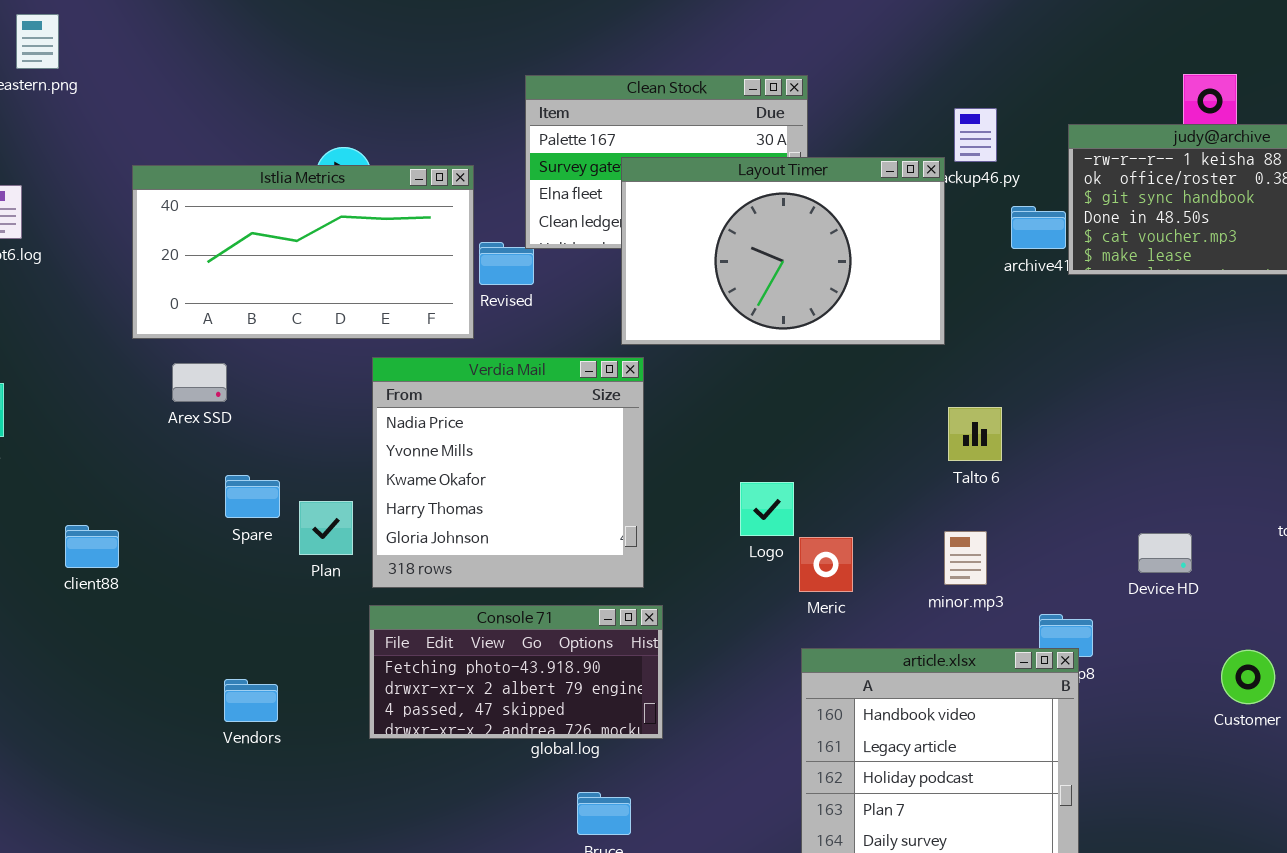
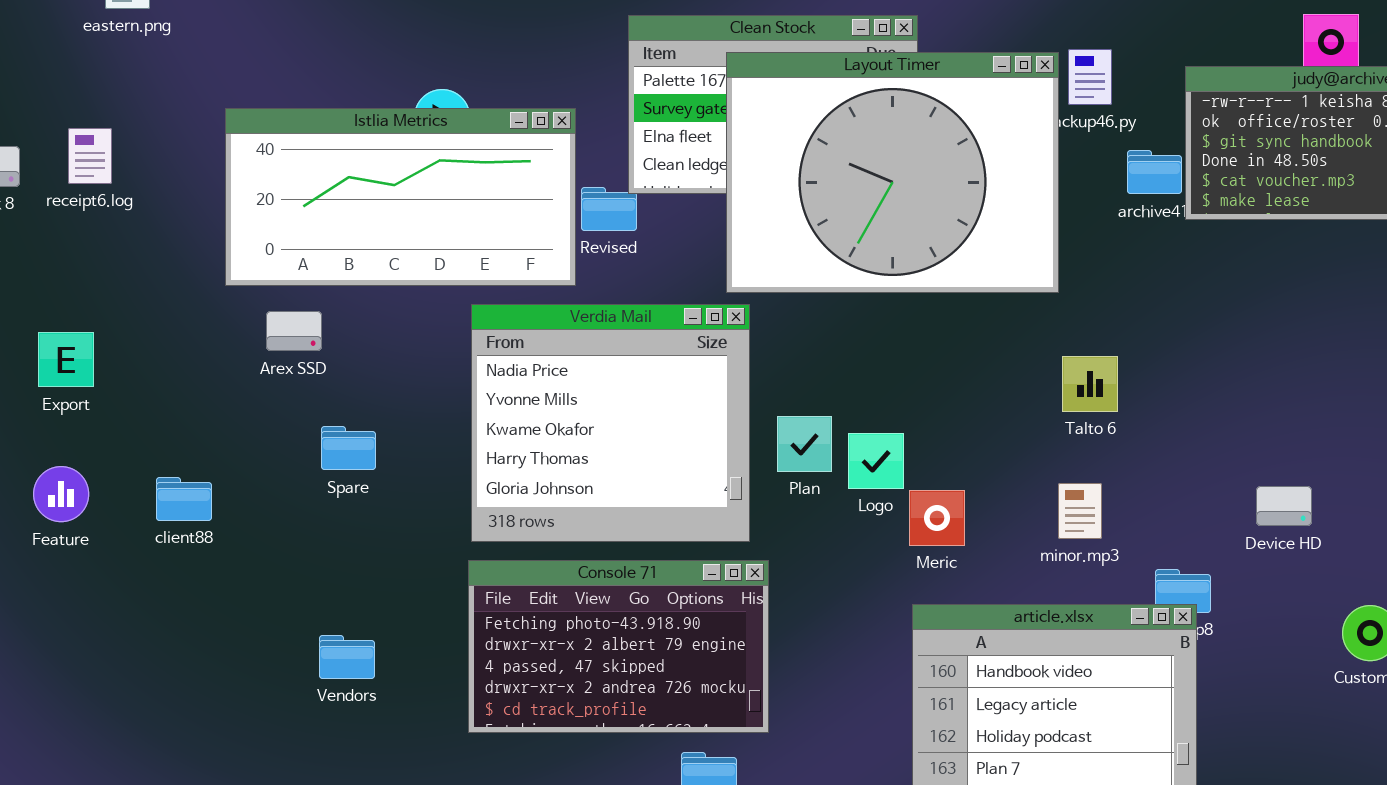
Layout Timer: [621,157,945,345] -> [726,52,1059,293], resized
Plan: [299,501,353,555] -> [777,416,832,472], moved
Console 71: [369,605,663,739] -> [468,560,769,733], resized

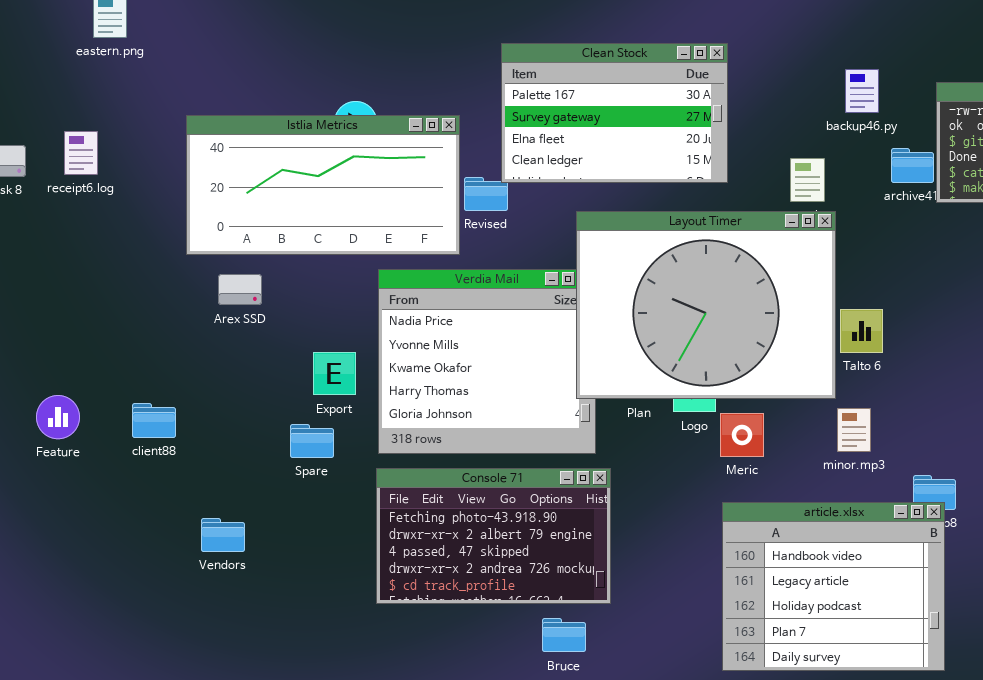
Layout Timer: [726,52,1059,293] -> [576,211,836,399], moved
Export: [38,332,94,387] -> [313,352,356,395], moved
Spare: [321,426,376,470] -> [290,424,334,458], moved
Vendors: [319,635,375,679] -> [201,518,245,552], moved

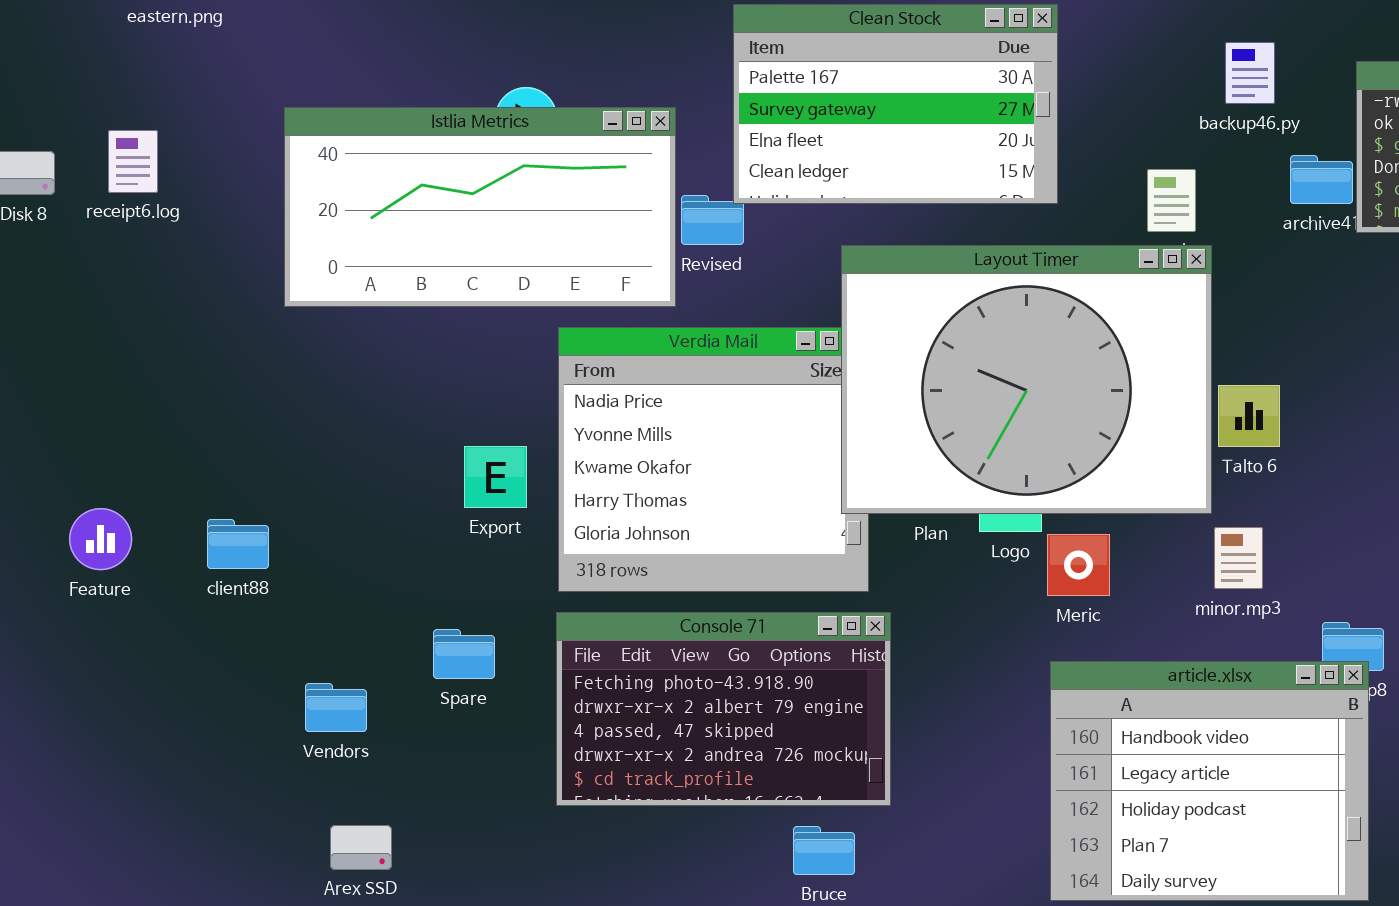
Arex SSD: [218,274,262,305] -> [330,825,392,870], moved
Spare: [290,424,334,458] -> [433,629,495,679], moved

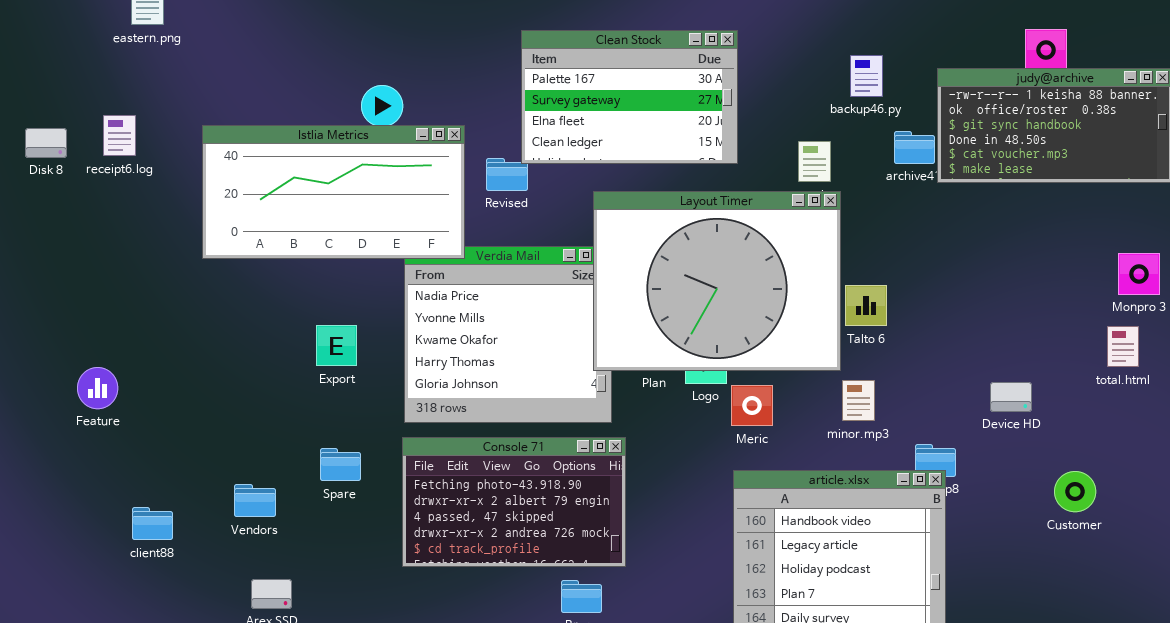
Istlia Metrics: [284,107,676,307] -> [202,125,465,259], moved
Export: [464,446,527,508] -> [316,325,357,366], moved
client88: [207,519,269,569] -> [132,507,173,540], moved

